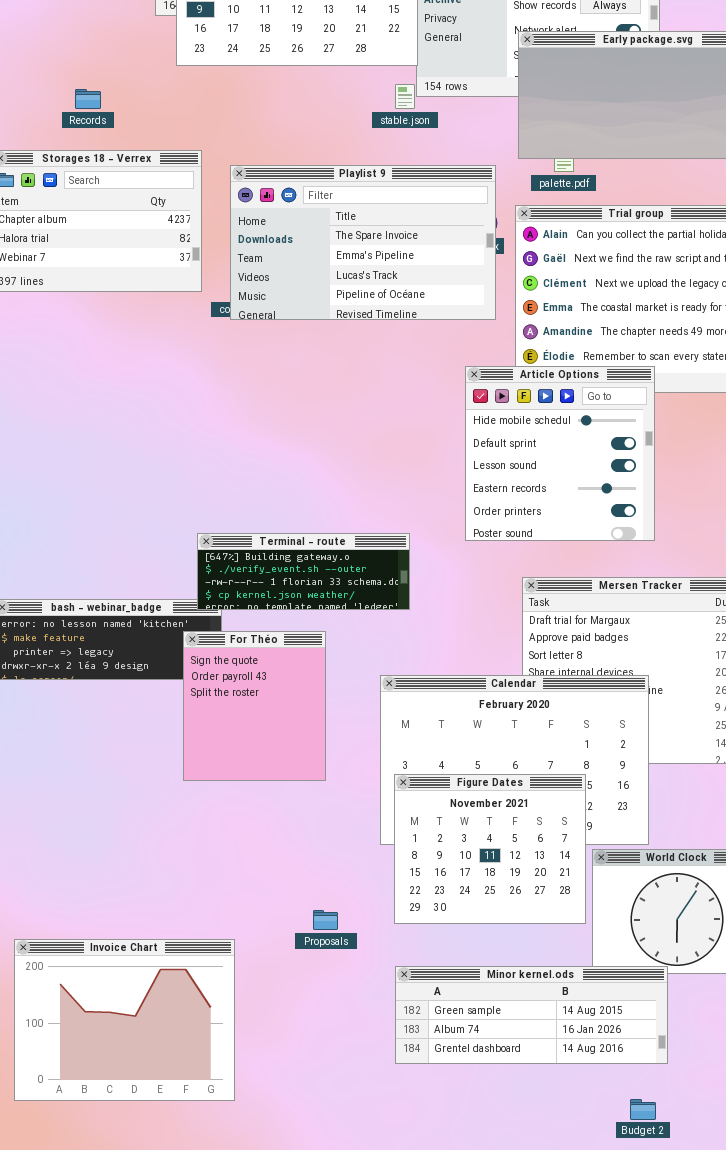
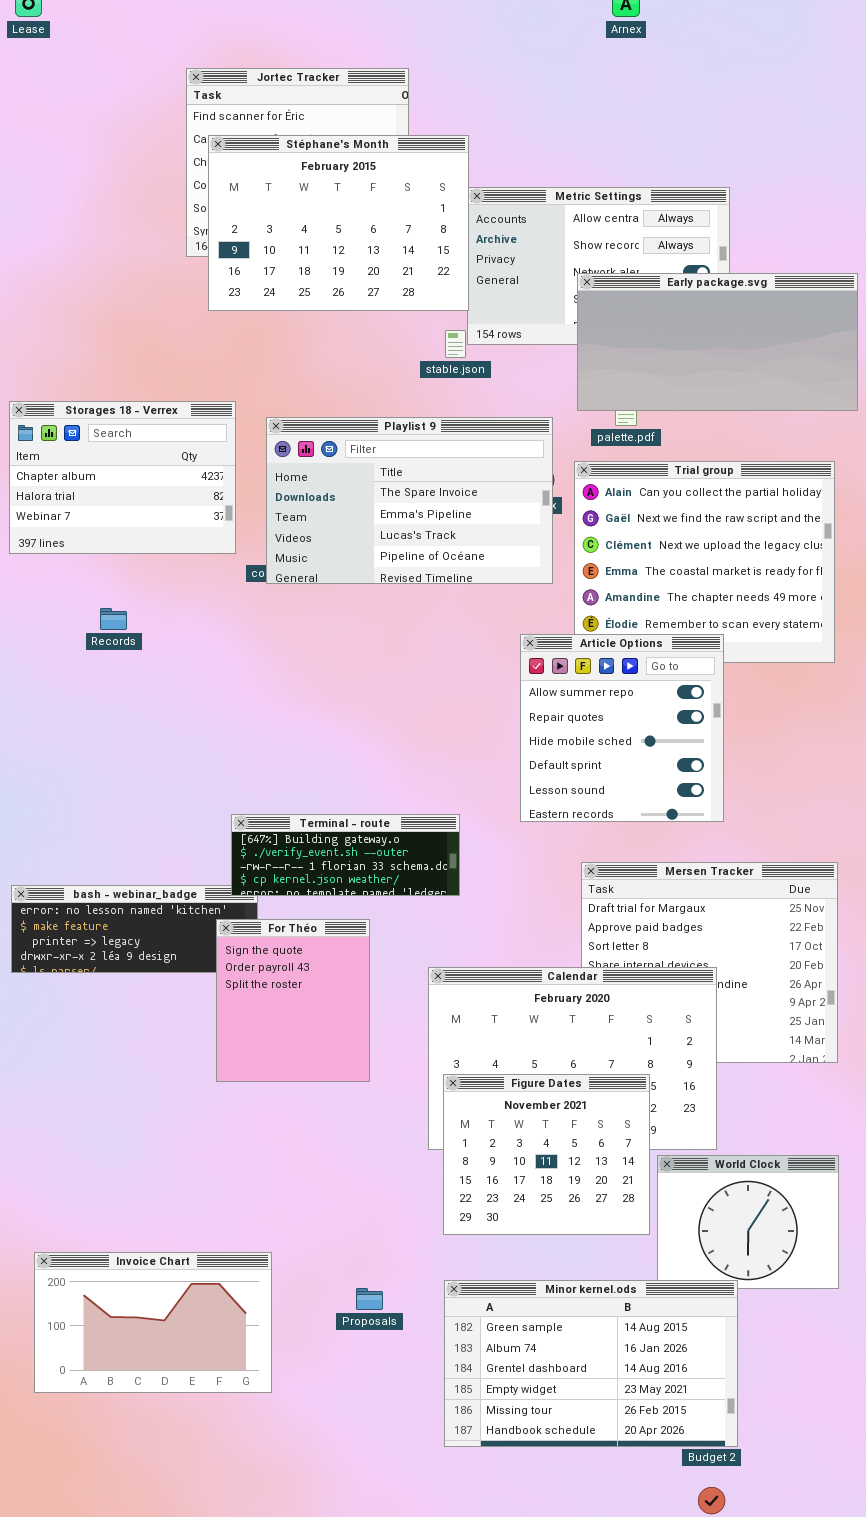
Records: [75,89,101,109] -> [100,608,127,630], moved
Article Options: [465,366,655,541] -> [520,634,724,822], scrolled up 2 rows
Proposals: [313,910,338,930] -> [356,1288,383,1310], moved
Invoice Chart: [14,939,235,1101] -> [34,1252,272,1393], resized
Minor kernel.ods: [395,966,668,1064] -> [444,1280,738,1447], resized

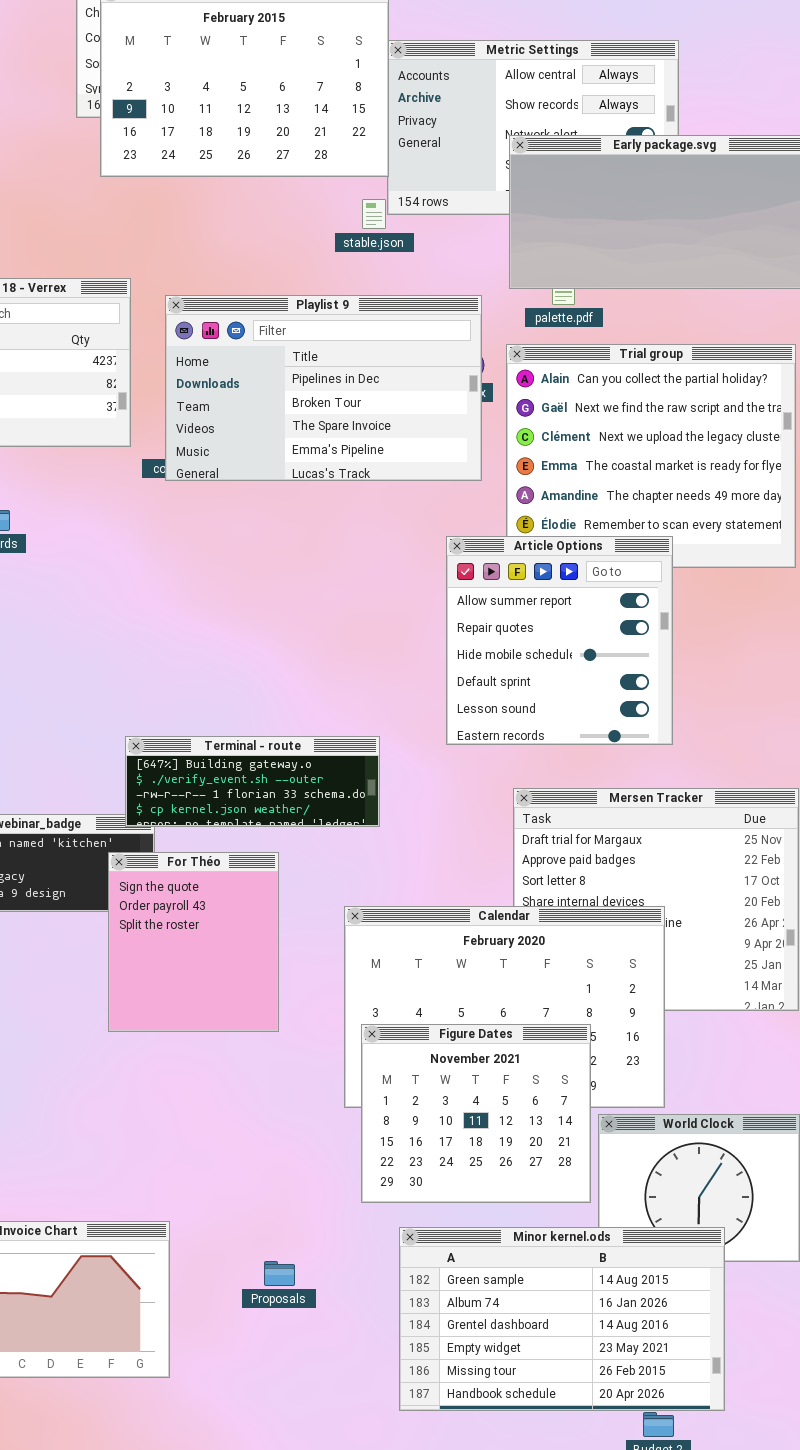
Playlist 9: [266,417,553,584] -> [165,295,482,481], scrolled up 2 rows
Minor kernel.ods: [444,1280,738,1447] -> [399,1227,725,1411], moved

